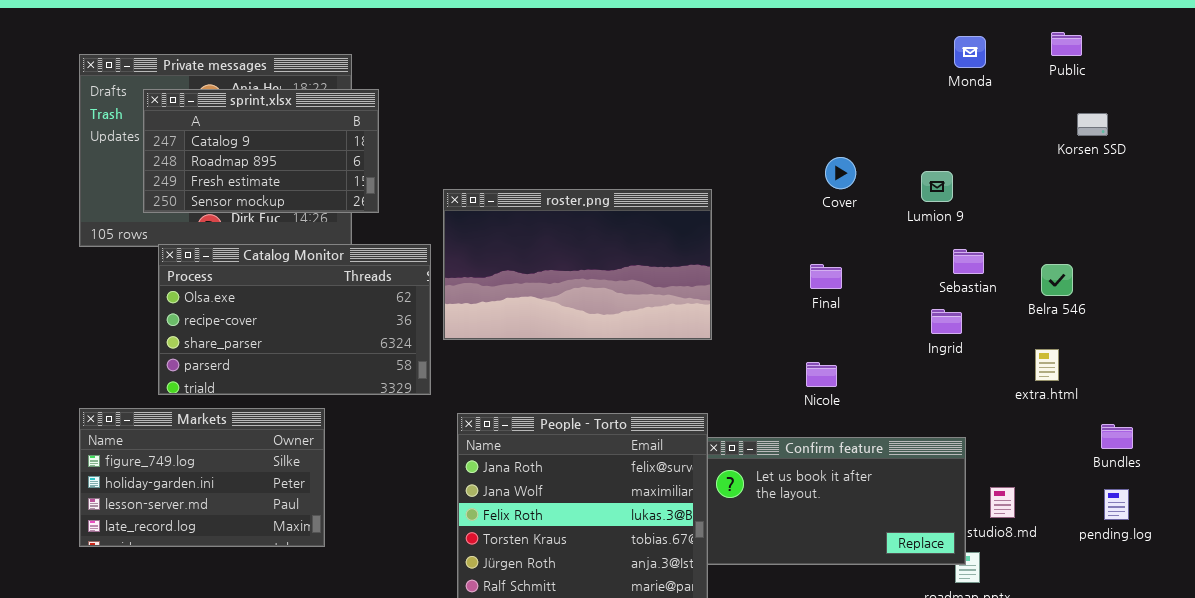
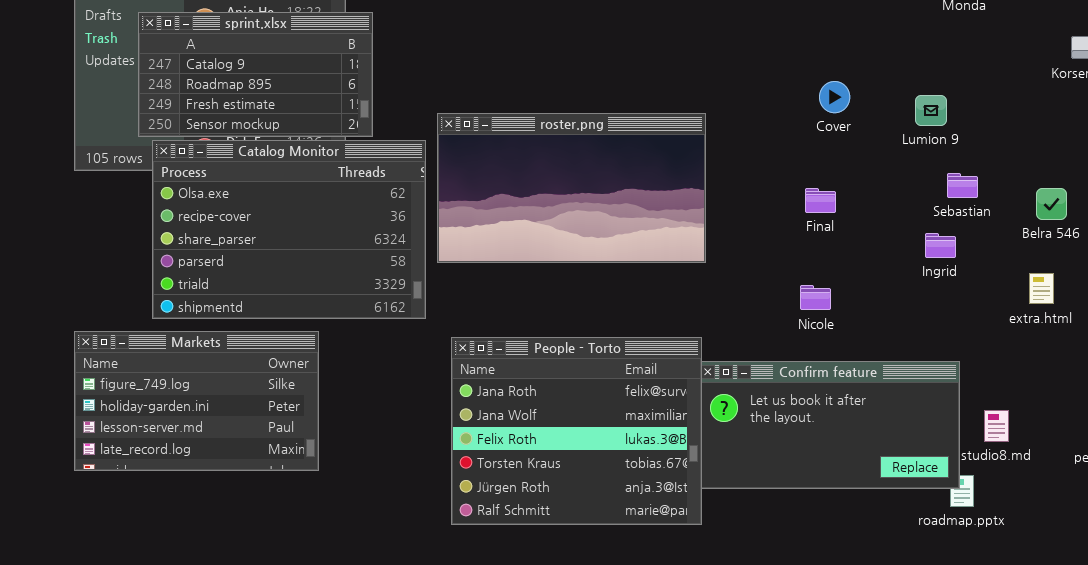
Catalog Monitor: [158,244,431,395] -> [152,140,426,319], resized

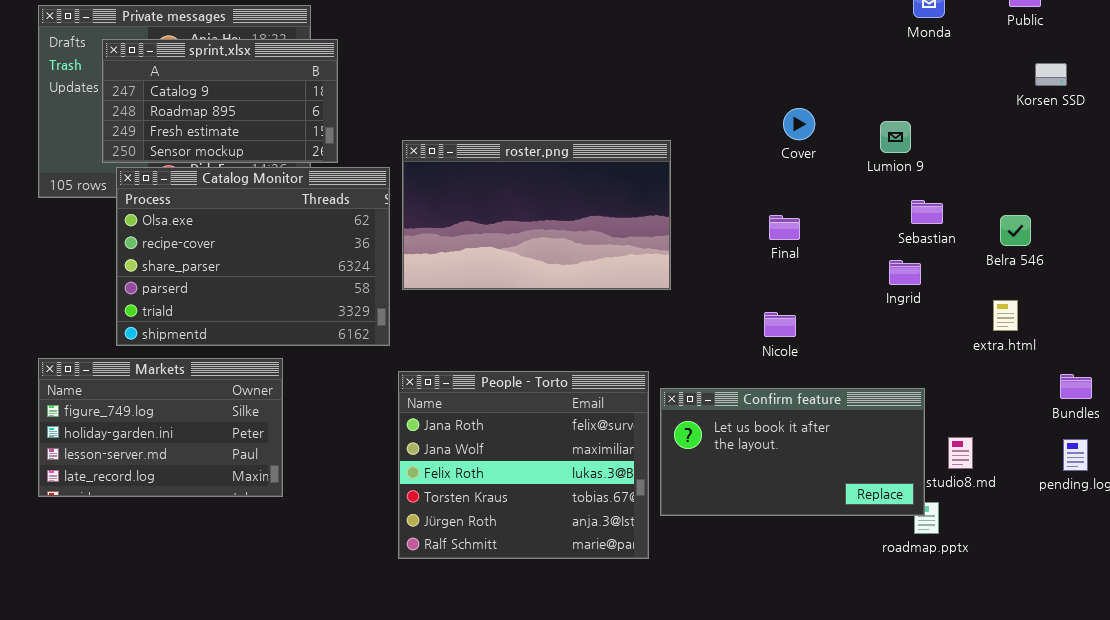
People - Torto: [451,337,702,525] -> [398,371,649,559], moved

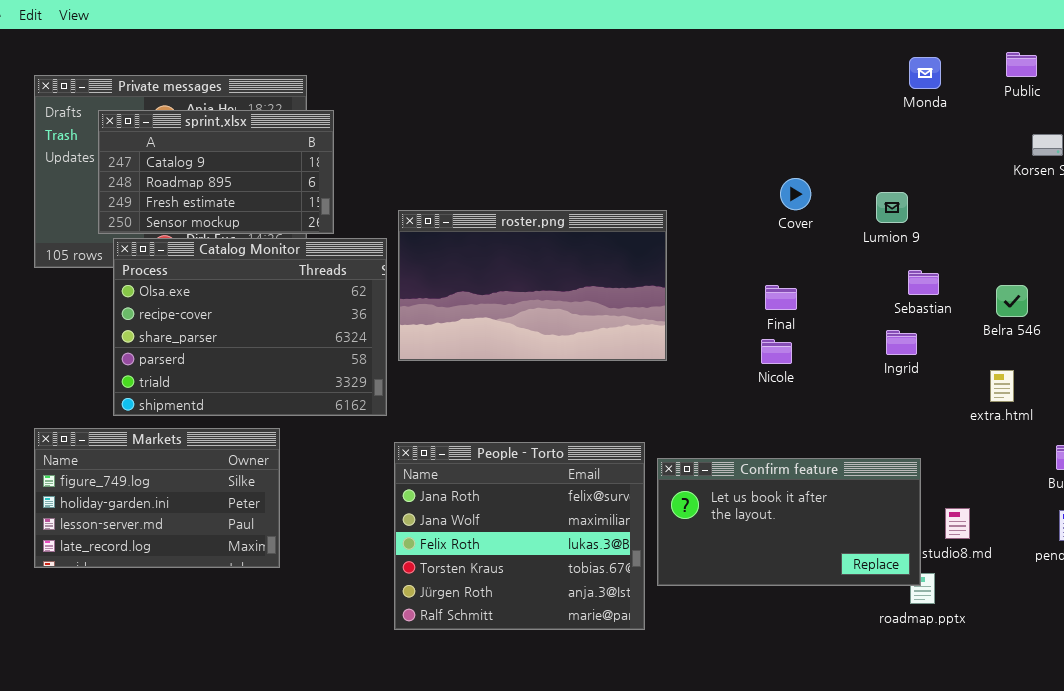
Nicole: [764,312,796,337] -> [761,339,792,364], moved

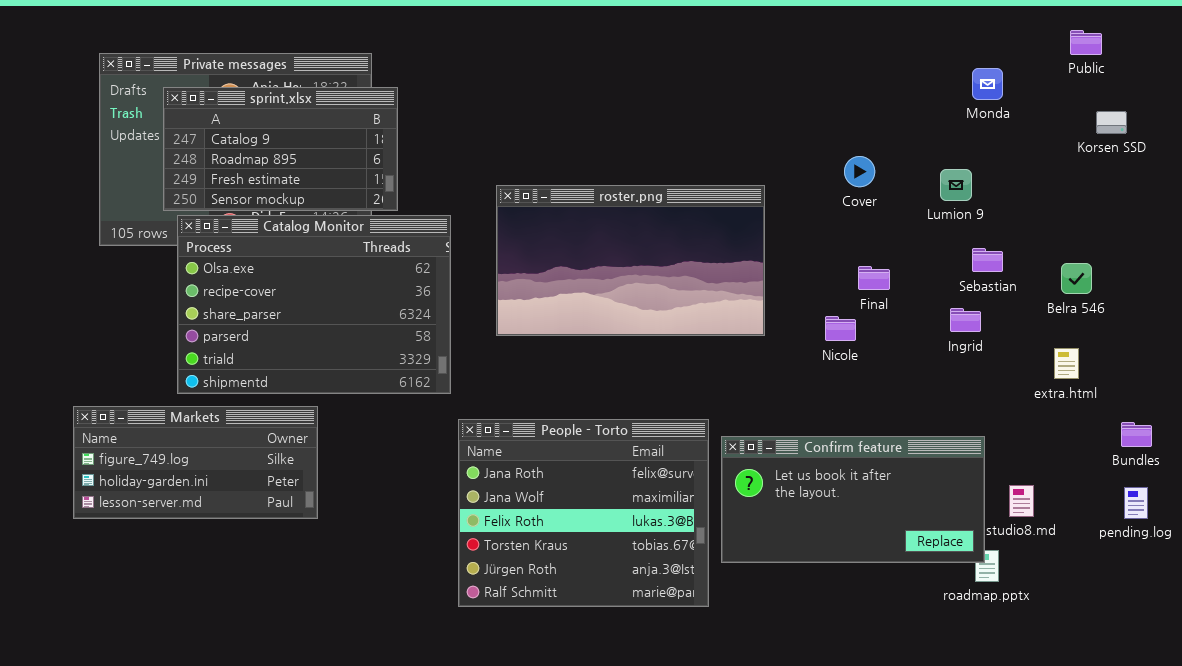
Monda: [909,57,941,89] -> [972,68,1003,100], moved
roster.png: [398,210,667,361] -> [496,185,765,336], moved
Final: [765,285,797,310] -> [858,266,890,290], moved
Markets: [34,428,280,568] -> [73,406,318,519], moved, resized

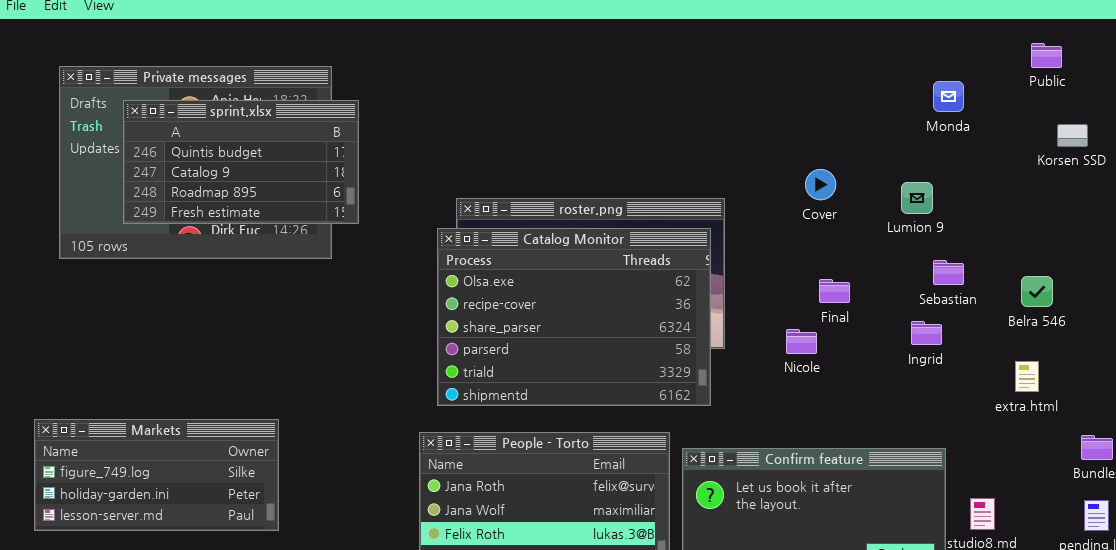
sprint.xlsx: [163,87,398,211] -> [123,100,359,224], scrolled up 1 row
Catalog Monitor: [177,215,451,394] -> [437,228,711,406], moved

